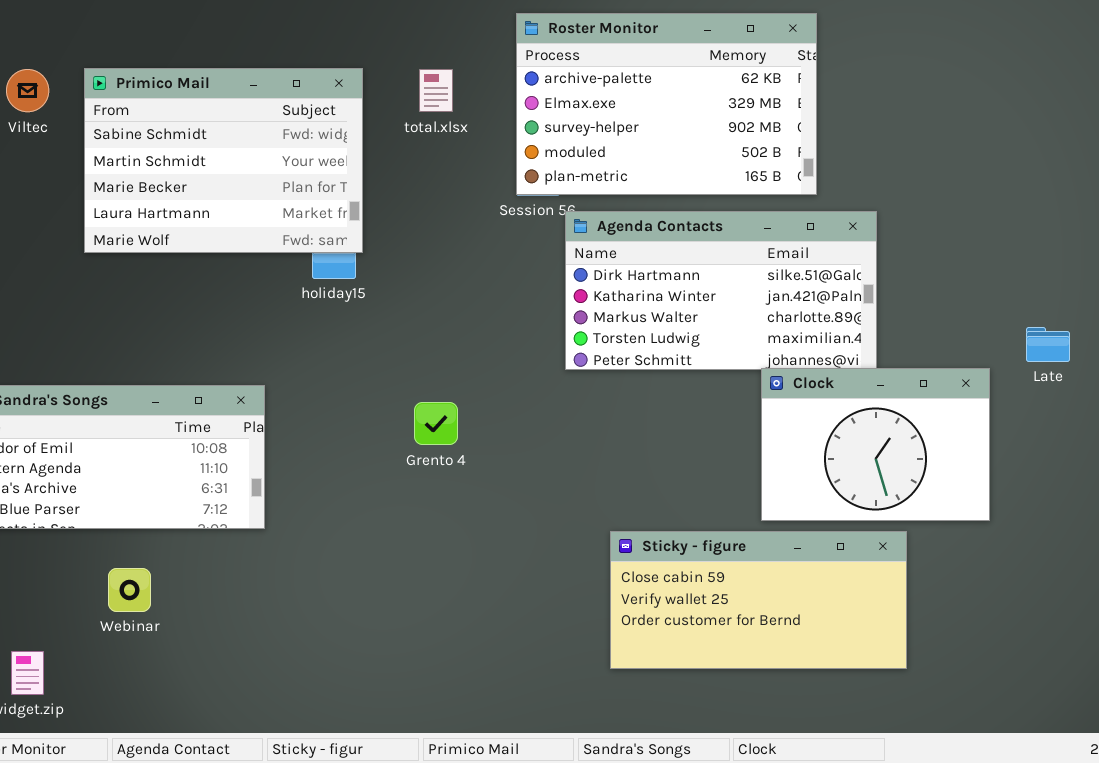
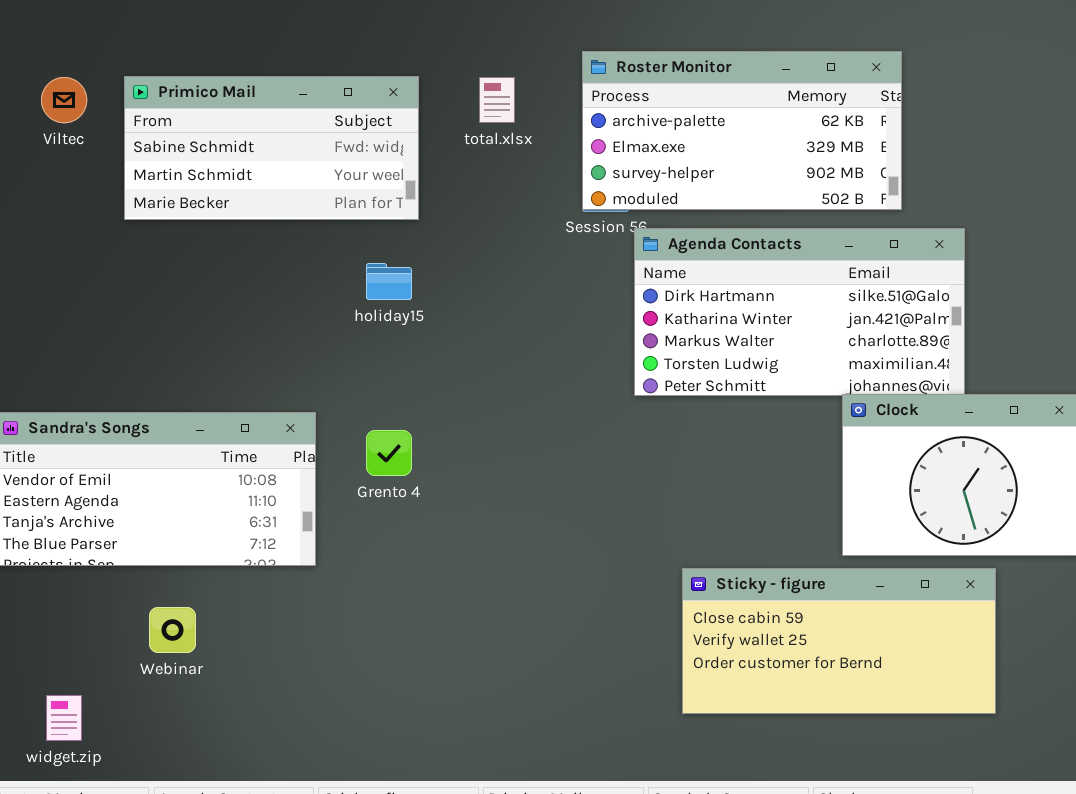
Roster Monitor: [516,13,817,195] -> [582,51,902,210], resized
Primico Mail: [84,68,363,253] -> [124,76,419,220], resized
Grento 4: [414,402,458,445] -> [366,430,412,476], moved

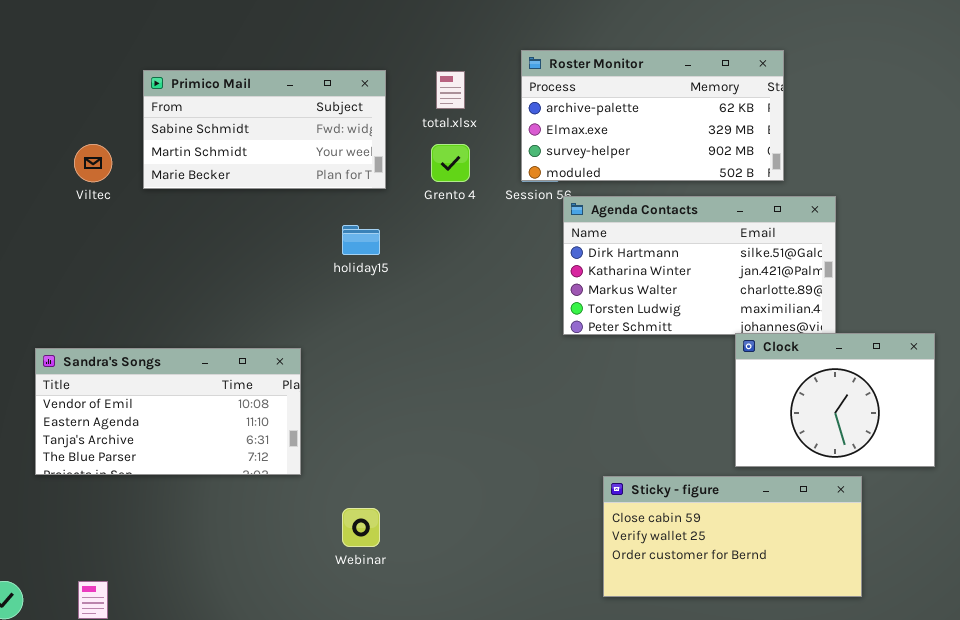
Viltec: [41,77,87,123] -> [74,144,112,182], moved
Grento 4: [366,430,412,476] -> [431,144,470,182], moved
Webinar: [149,607,196,653] -> [342,508,380,547], moved

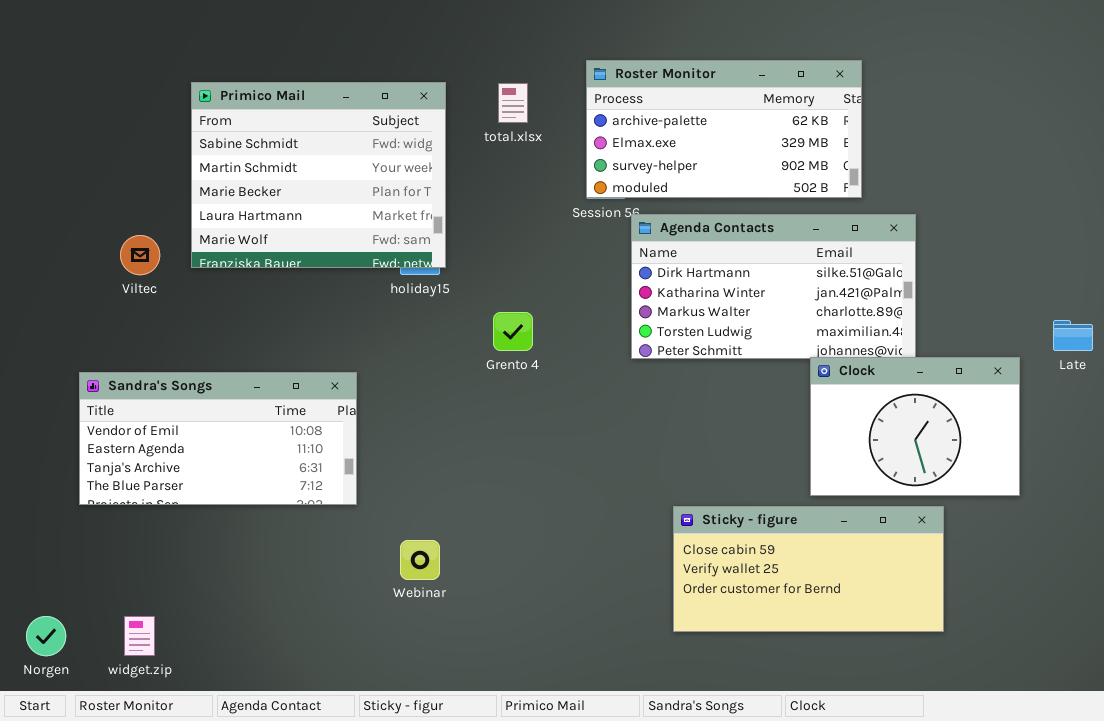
Primico Mail: [143,70,386,189] -> [191,82,446,268], resized
Viltec: [74,144,112,182] -> [120,235,160,275], moved
Grento 4: [431,144,470,182] -> [493,312,533,351], moved

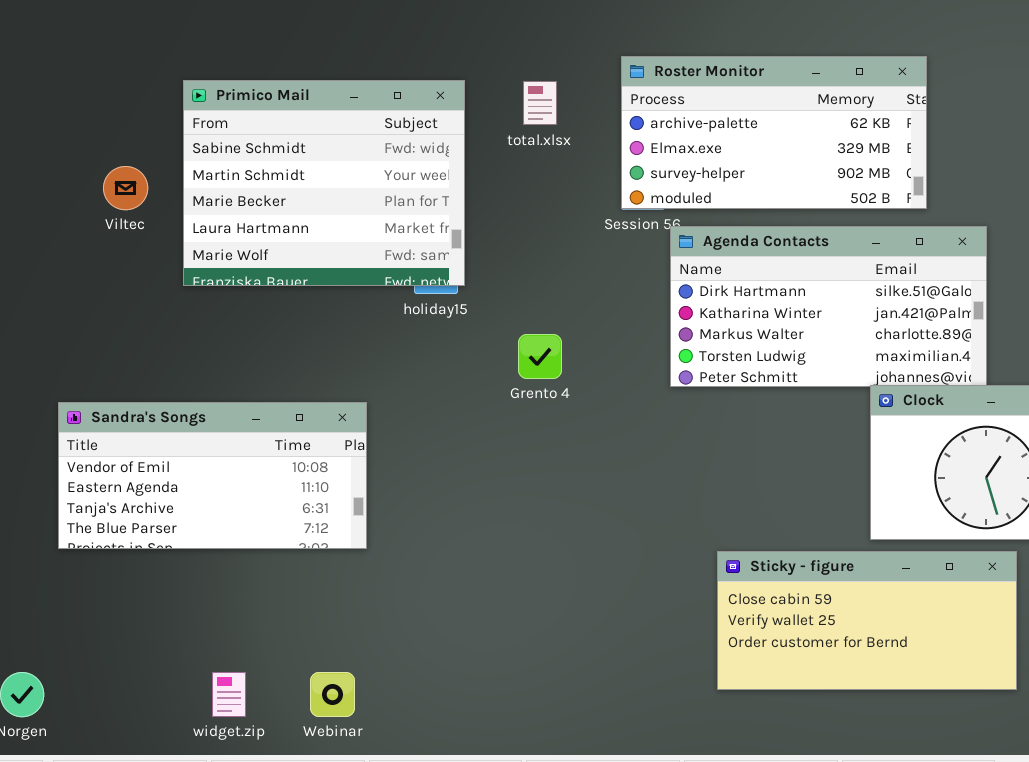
Viltec: [120,235,160,275] -> [103,166,148,210], moved
Webinar: [400,540,440,580] -> [310,672,355,717], moved
widget.zip: [124,616,155,656] -> [212,672,246,717], moved

